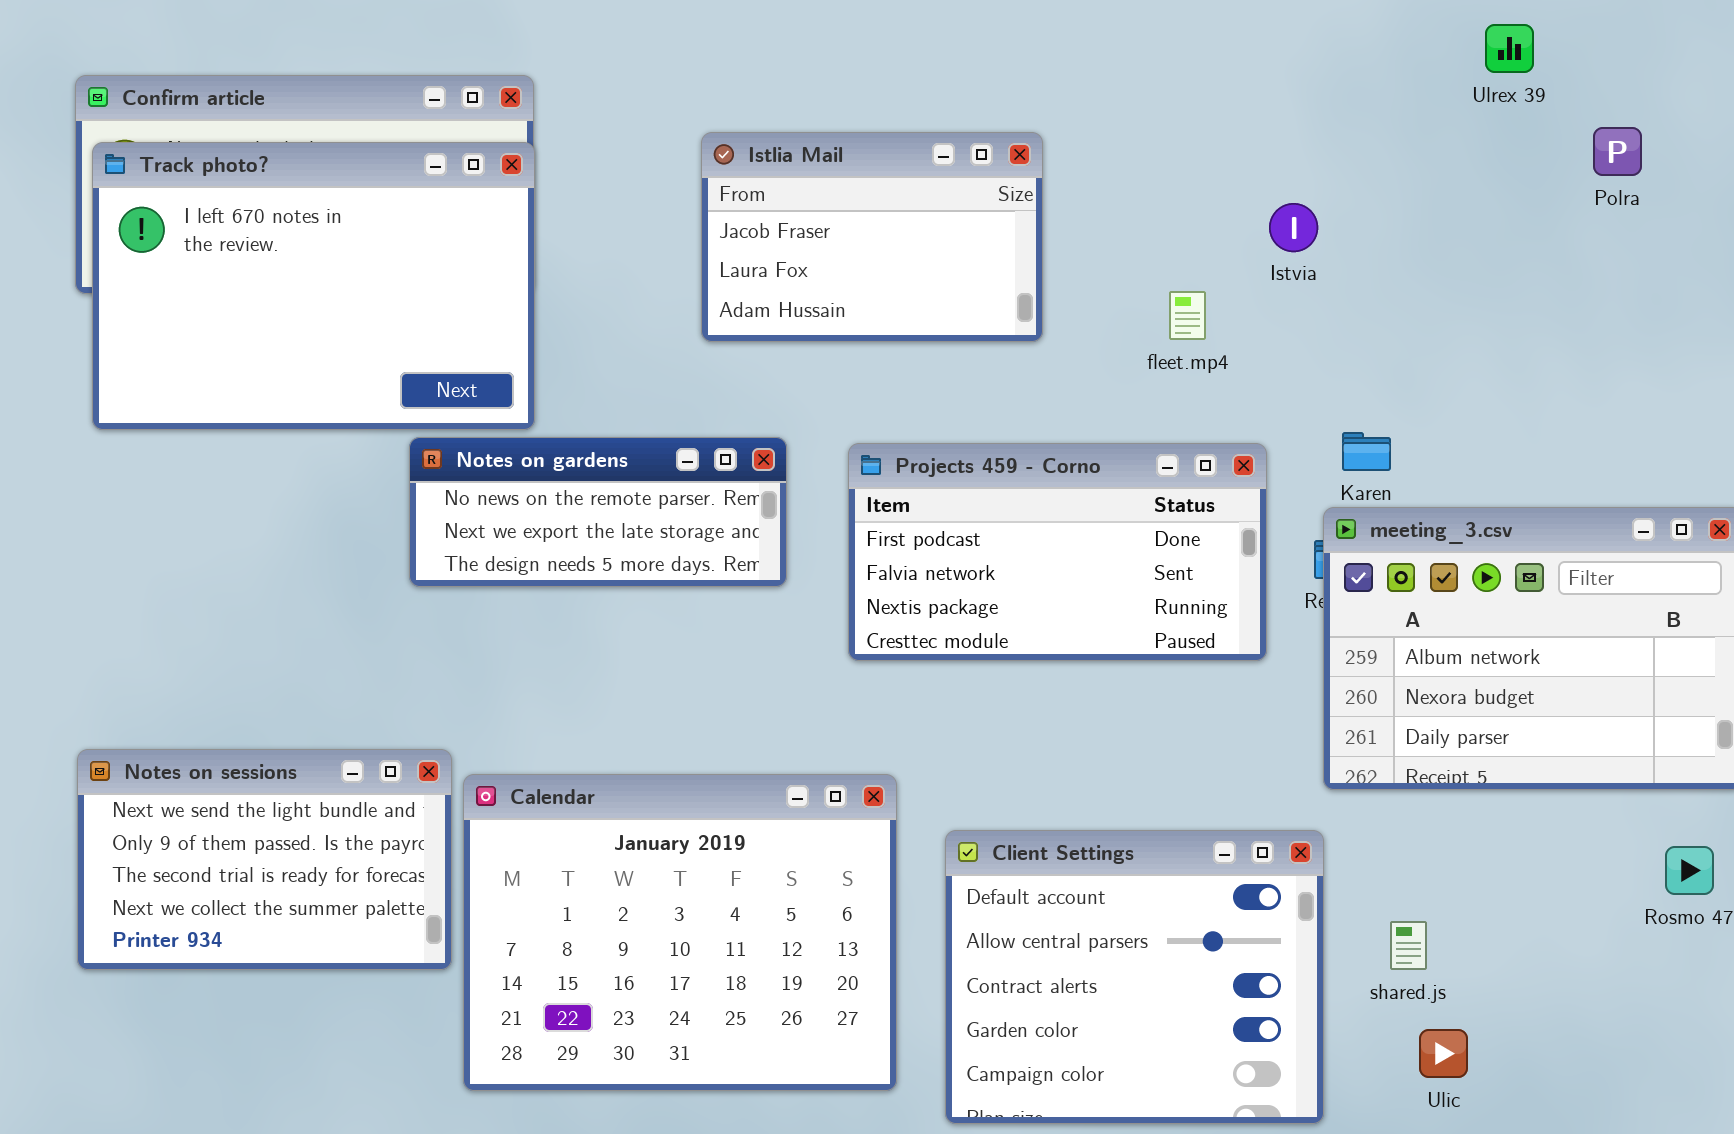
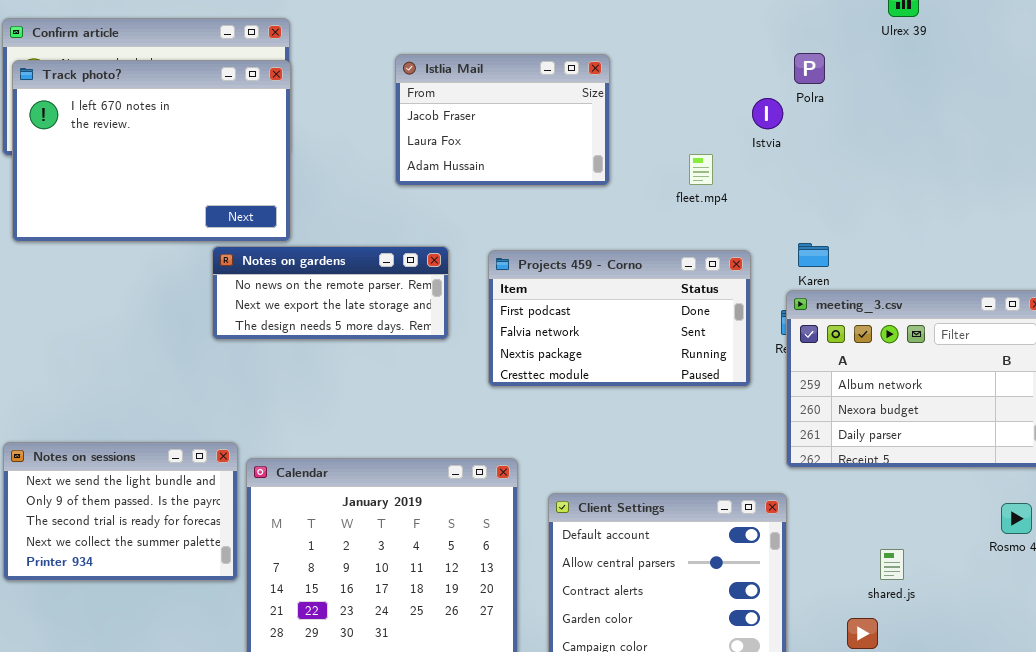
Polra: [1593,127,1642,176] -> [794,53,825,84], moved
shared.js: [1390,921,1427,970] -> [880,549,904,580], moved

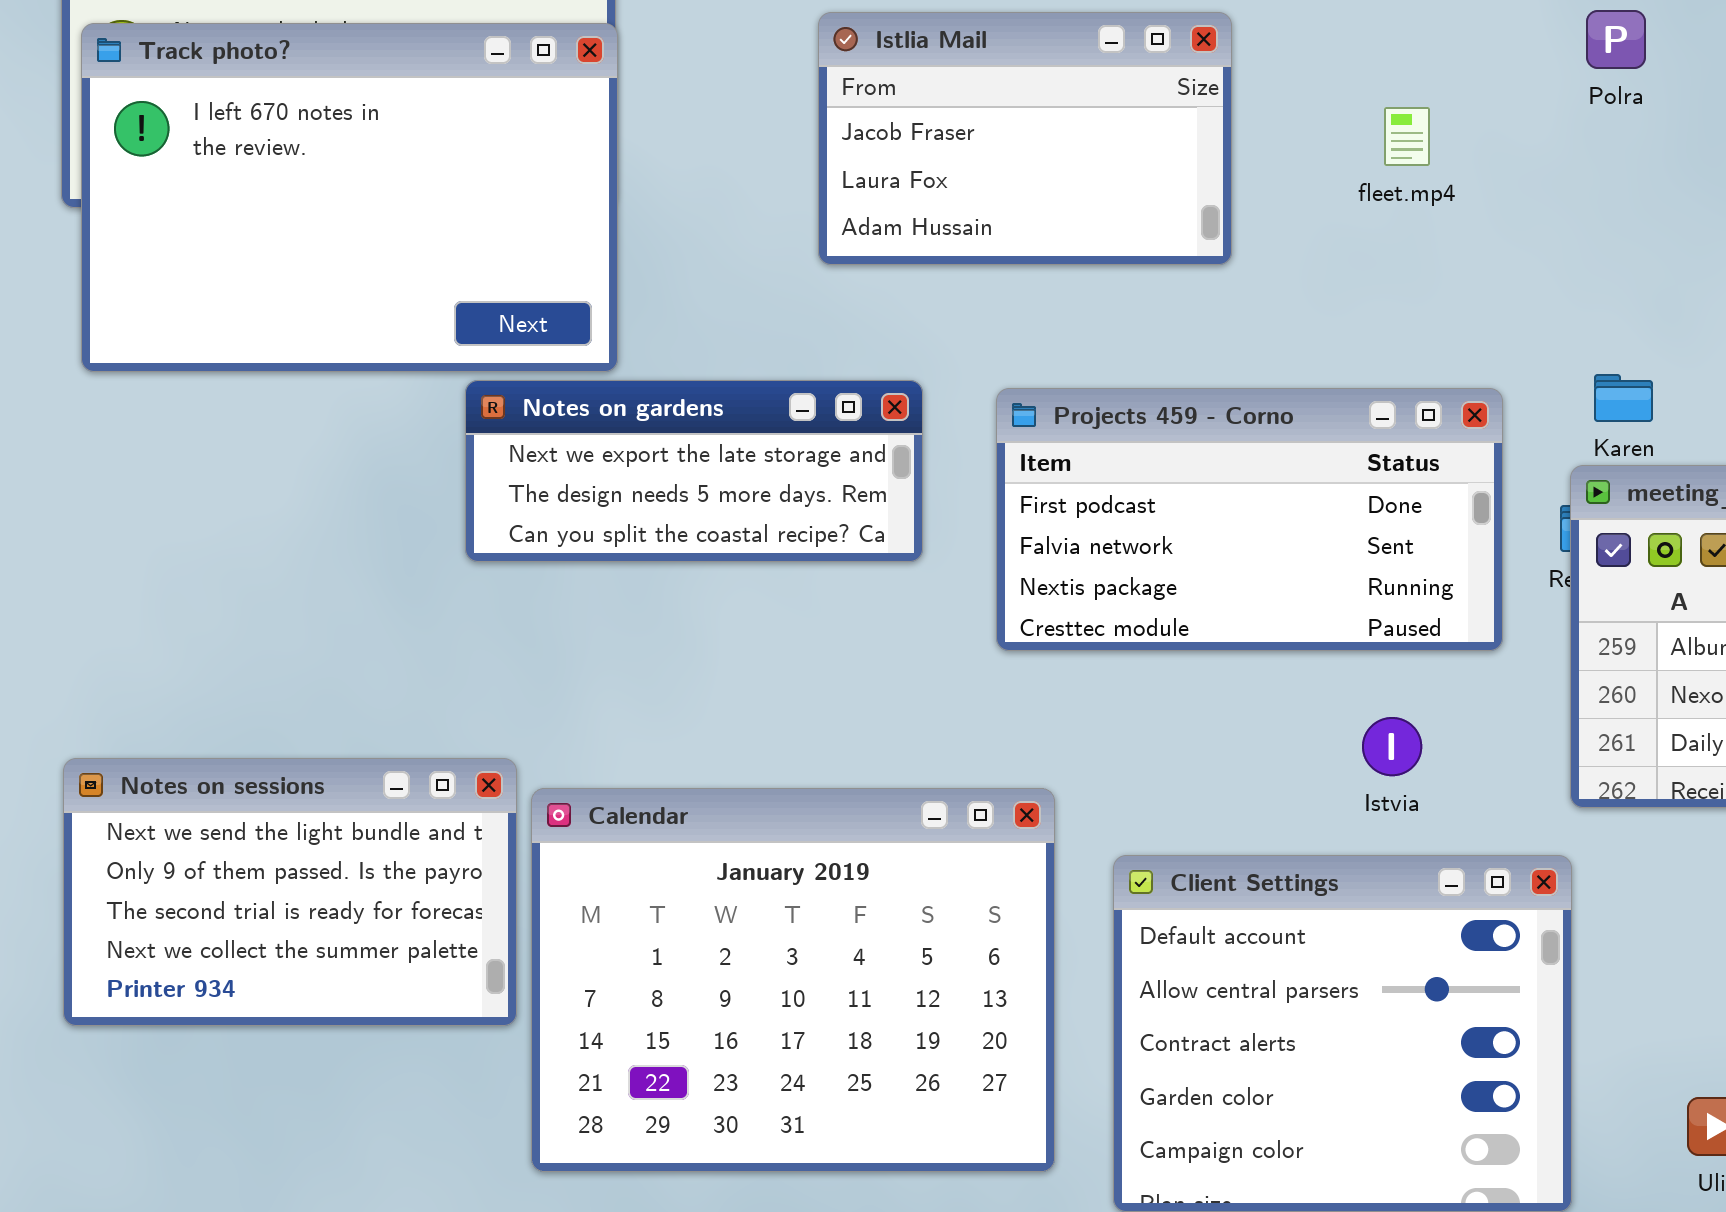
Istvia: [752,98,783,129] -> [1362,717,1422,776], moved
fleet.mp4: [689,154,713,185] -> [1384,107,1430,166], moved
Notes on gardens: [212,246,449,340] -> [465,380,923,562], scrolled down 1 row

